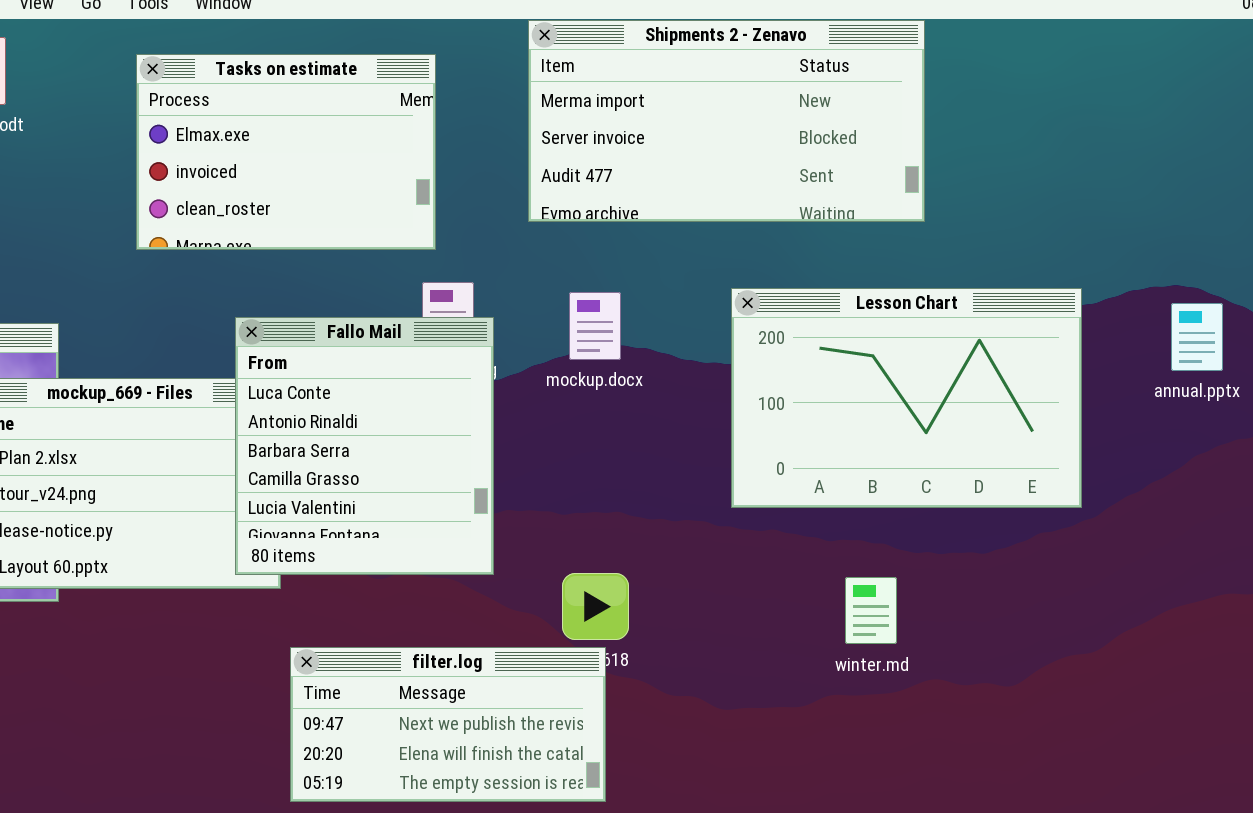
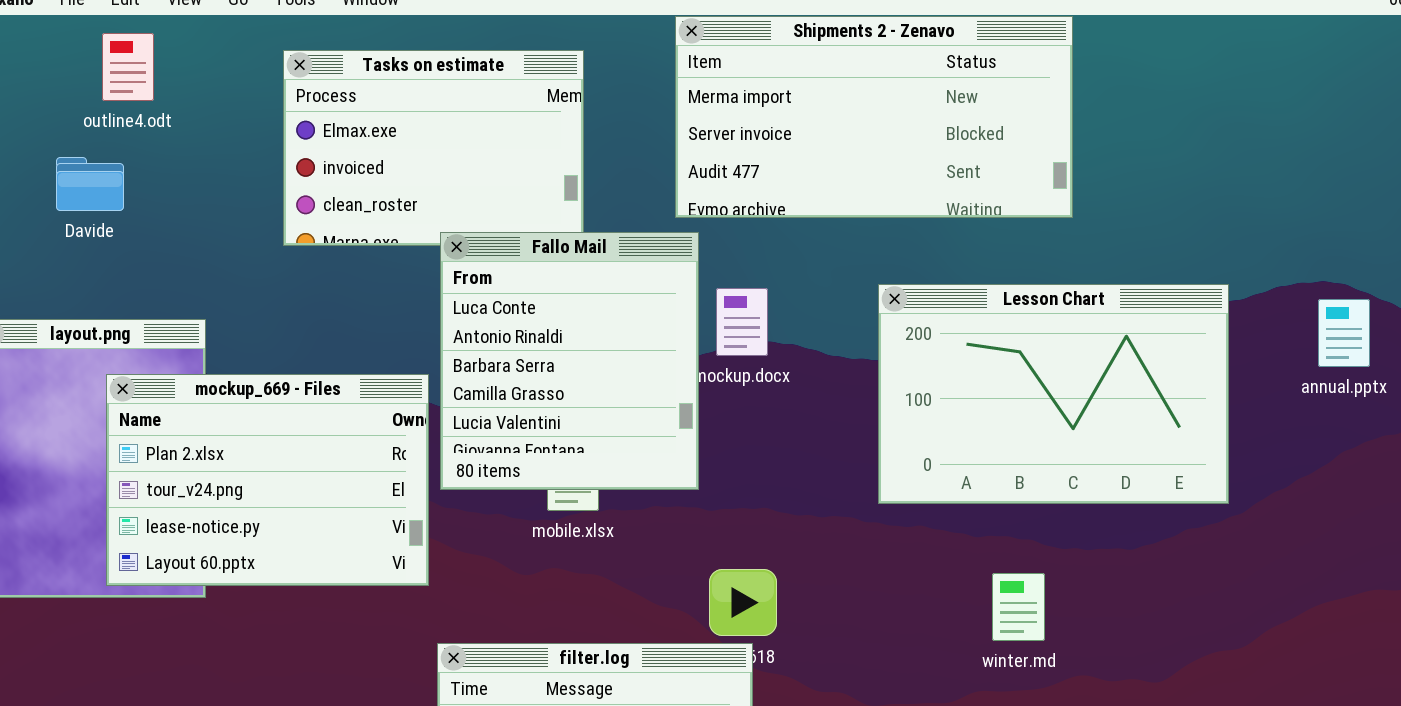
Fallo Mail: [235,317,494,575] -> [440,232,699,490], moved

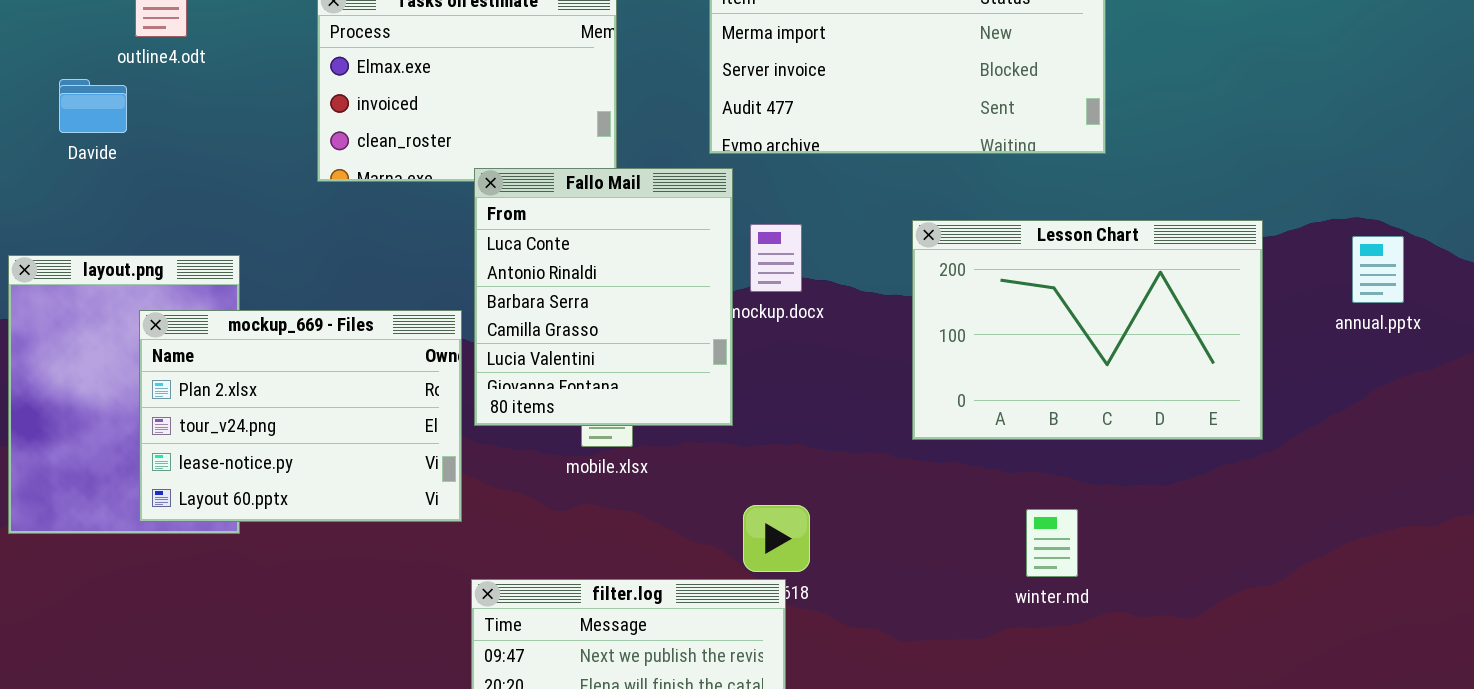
Davide: [56,157,124,211] -> [59,79,127,133], moved

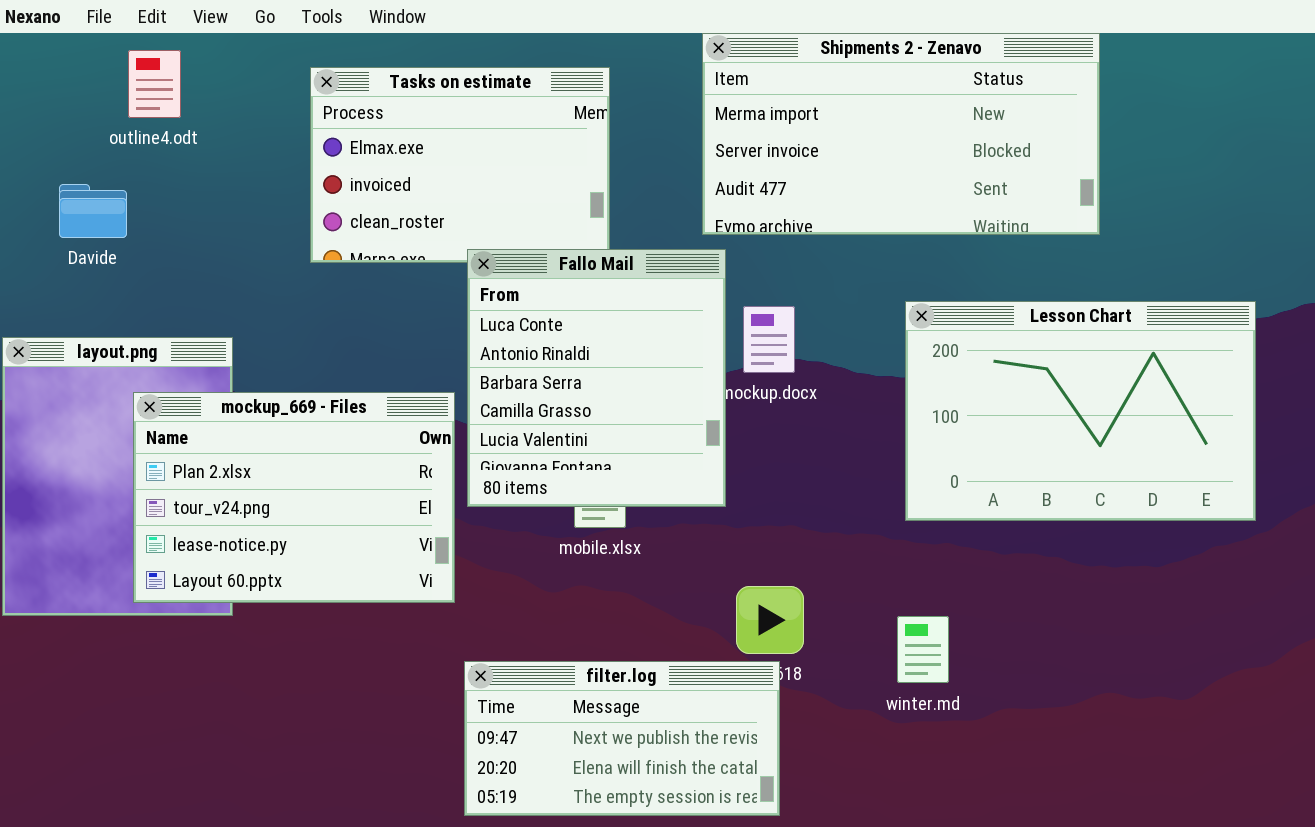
Davide: [59,79,127,133] -> [59,184,127,238], moved
winter.md: [1026,509,1078,577] -> [897,616,949,683], moved

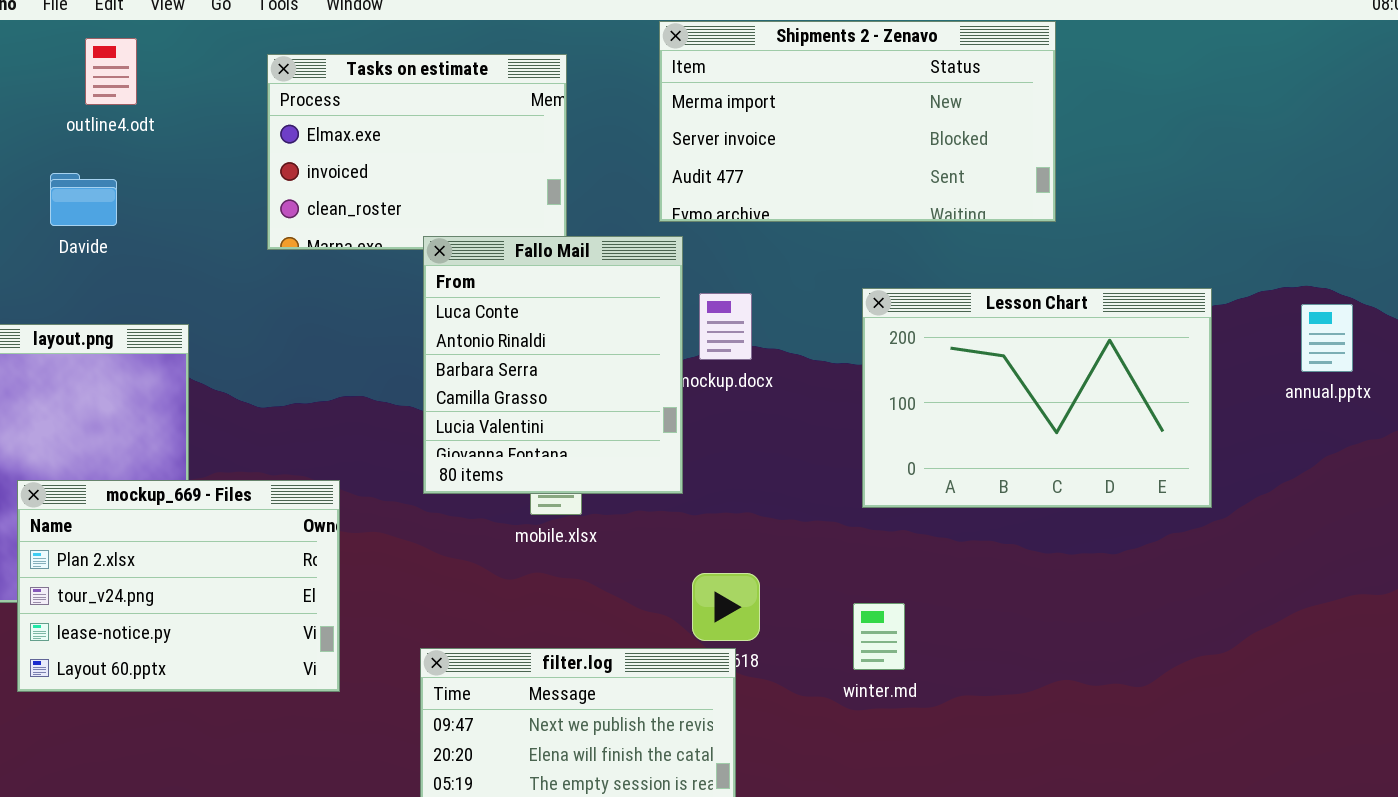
Davide: [59,184,127,238] -> [50,173,117,226], moved
mockup_669 - Files: [133,392,455,603] -> [17,480,340,692], moved

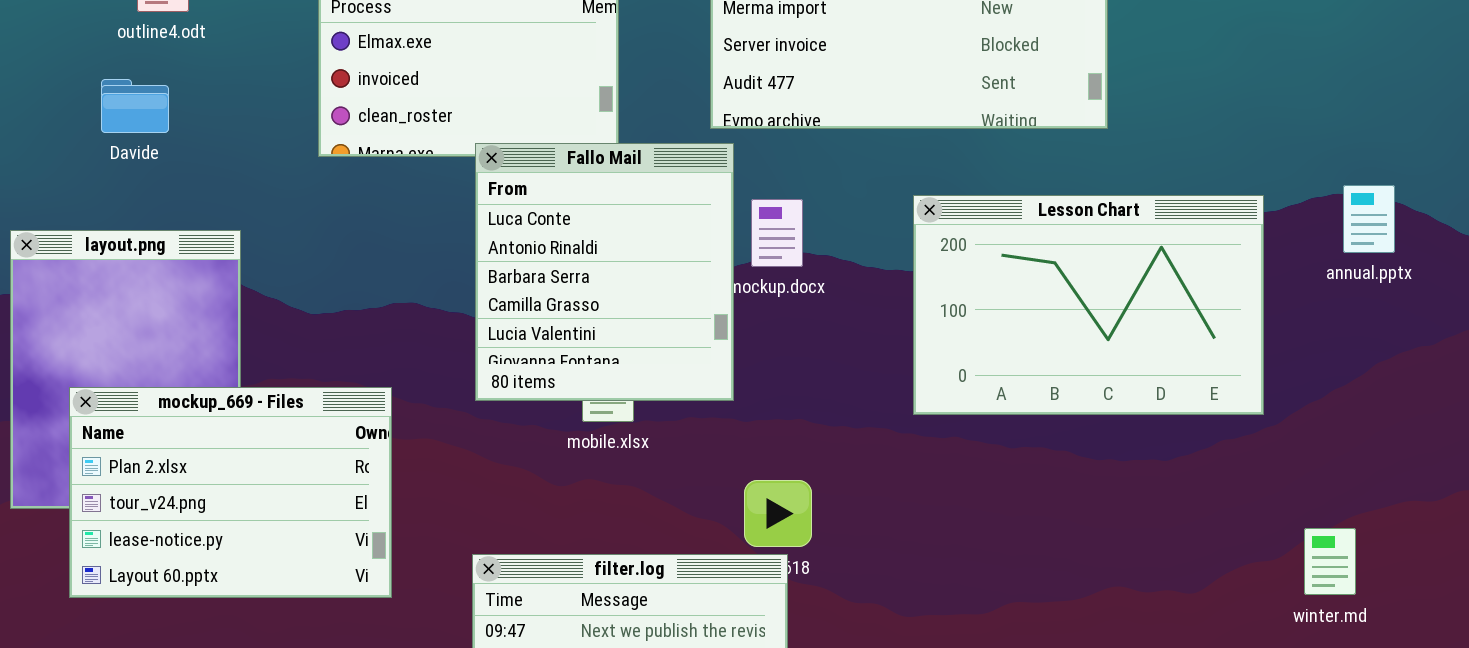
annual.pptx: [1301,304,1353,372] -> [1343,185,1395,253], moved
winter.md: [853,603,905,670] -> [1304,528,1356,595], moved

